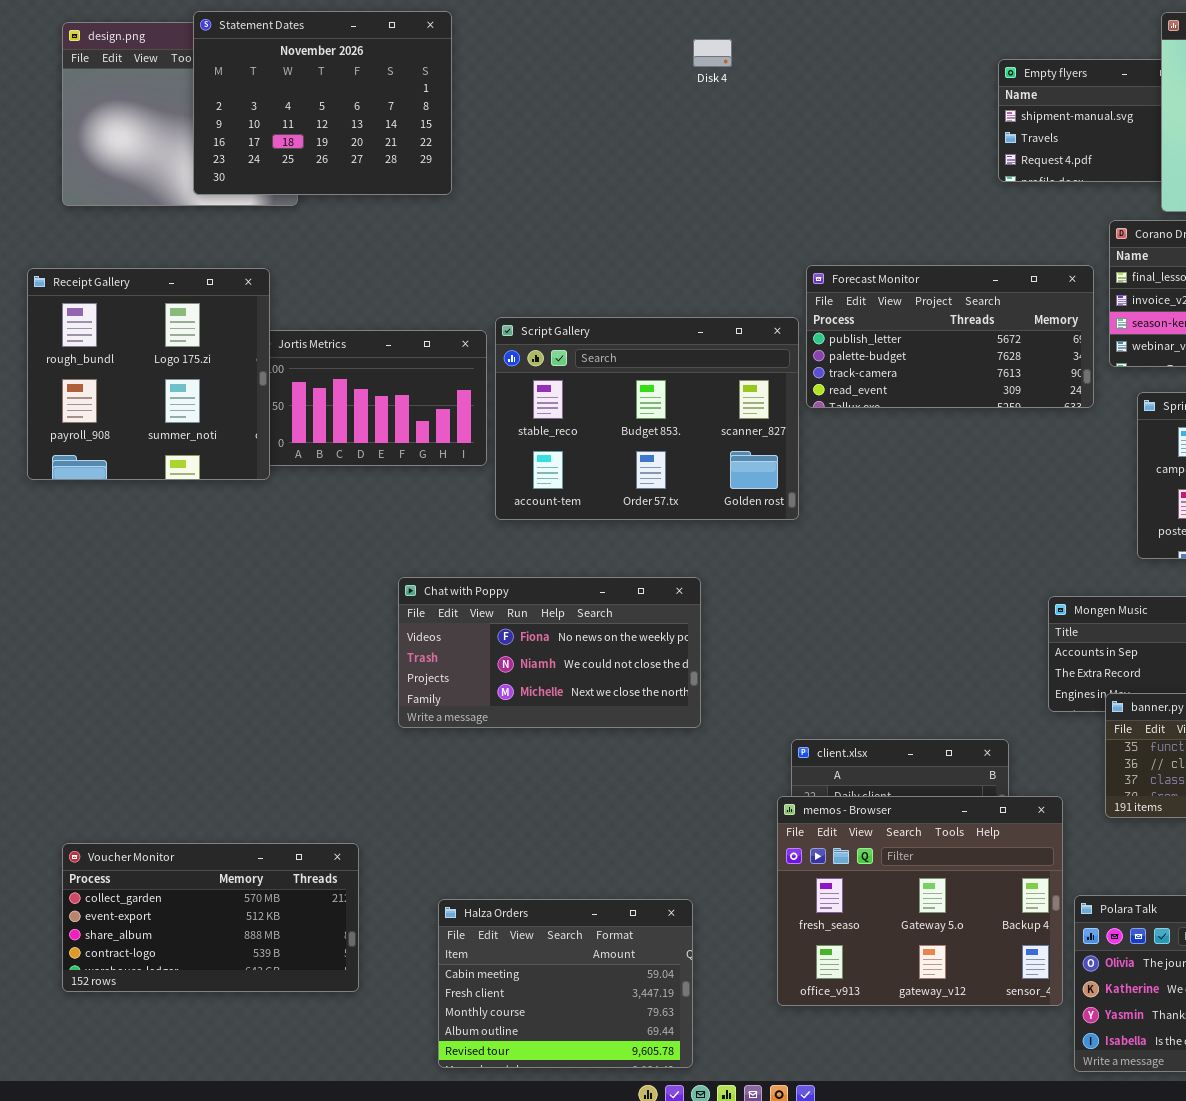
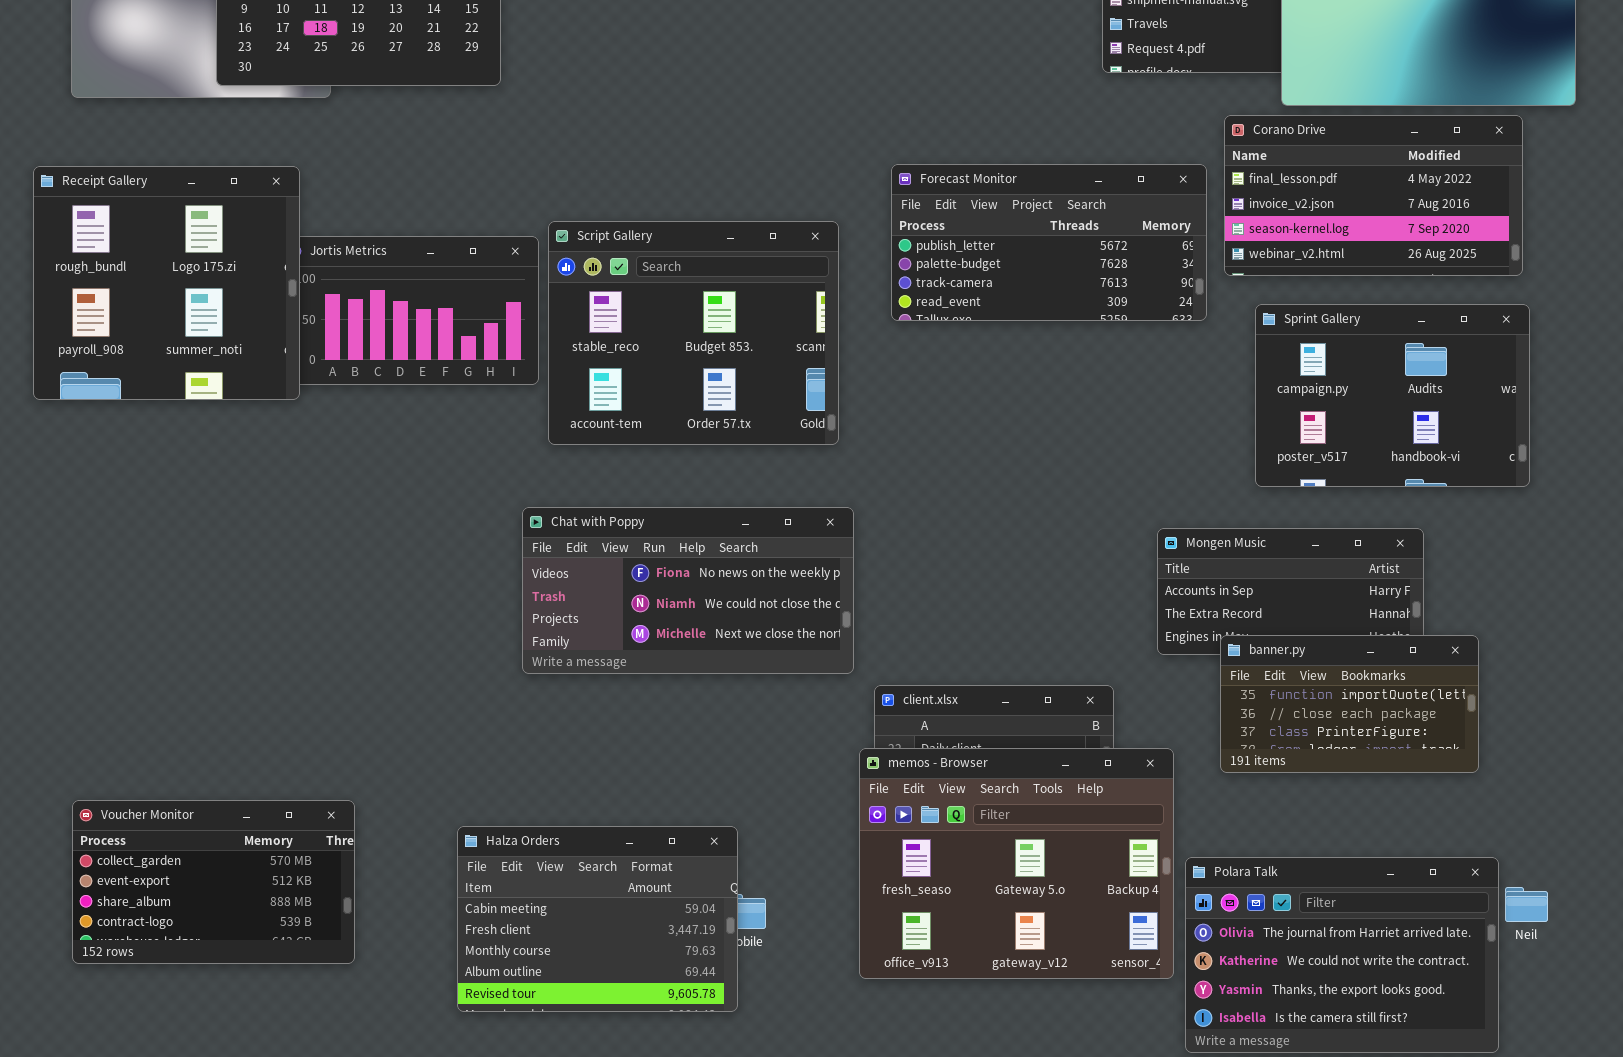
Script Gallery: [495,317,799,520] -> [548,221,839,445], resized
Chat with Poppy: [398,577,701,728] -> [522,507,854,674], moved
Voucher Monitor: [62,843,359,992] -> [72,800,355,964], resized
Halza Orders: [438,899,693,1068] -> [457,826,738,1012], moved

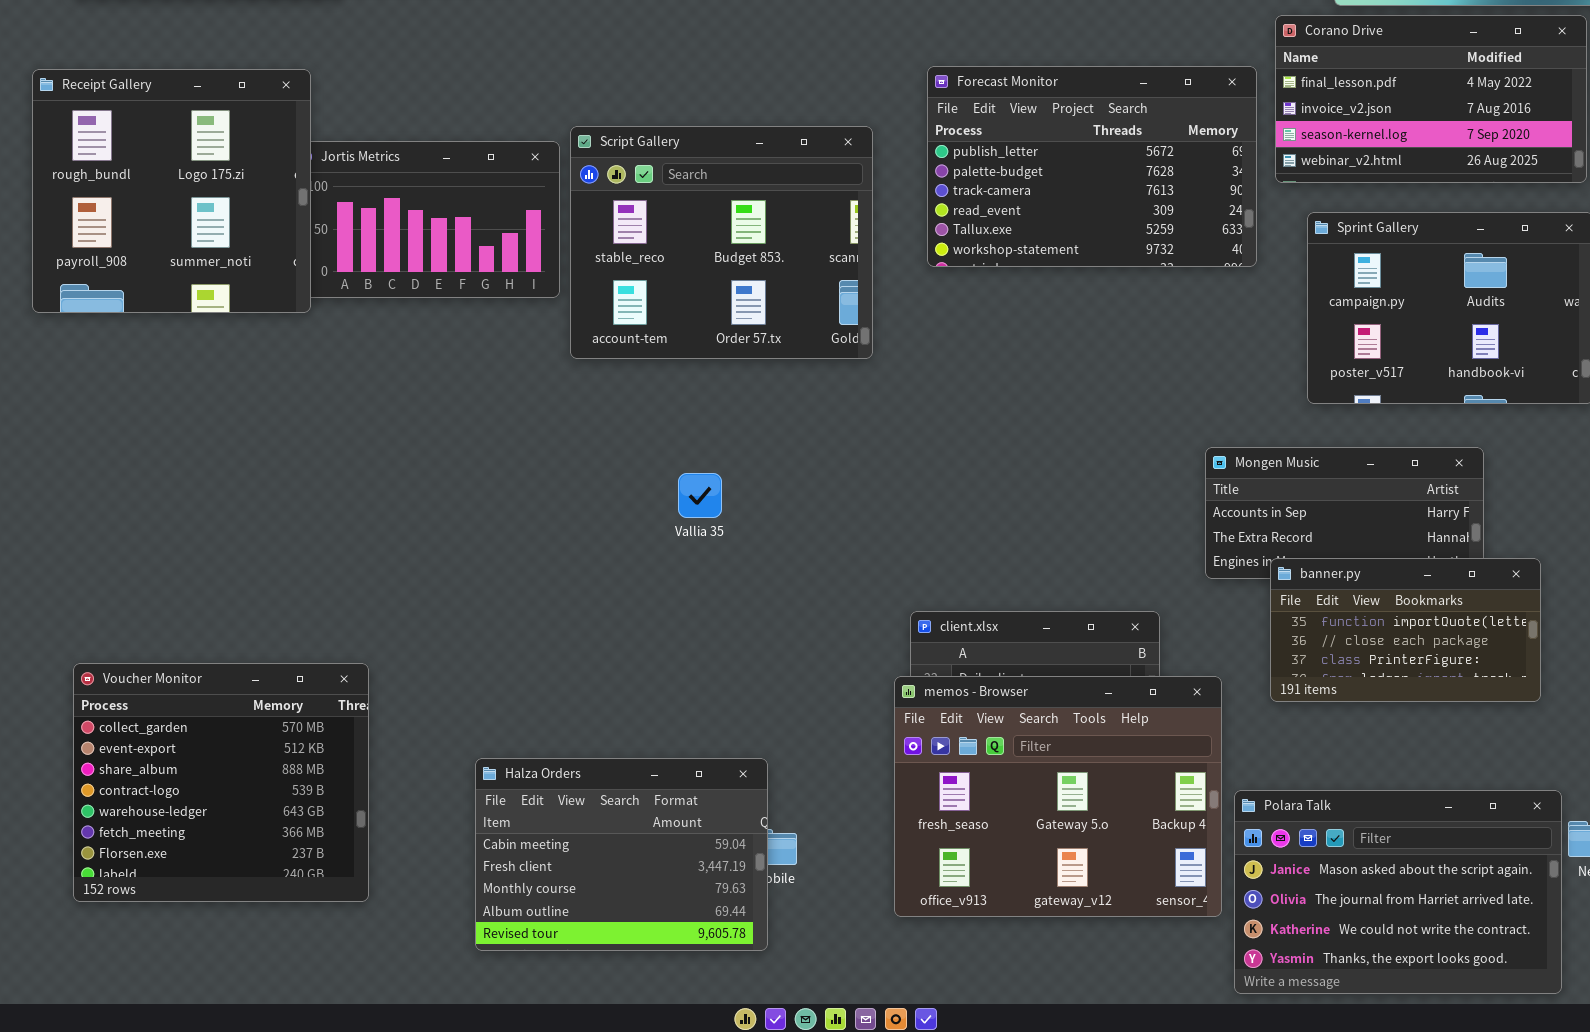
Forecast Monitor: [891,164,1207,321] -> [927,66,1257,267], resized
Chat with Poppy: [522,507,854,674] -> none, closed
Voucher Monitor: [72,800,355,964] -> [73,663,369,902], resized
Polara Talk: [1185,857,1499,1053] -> [1234,790,1562,994], scrolled up 1 row

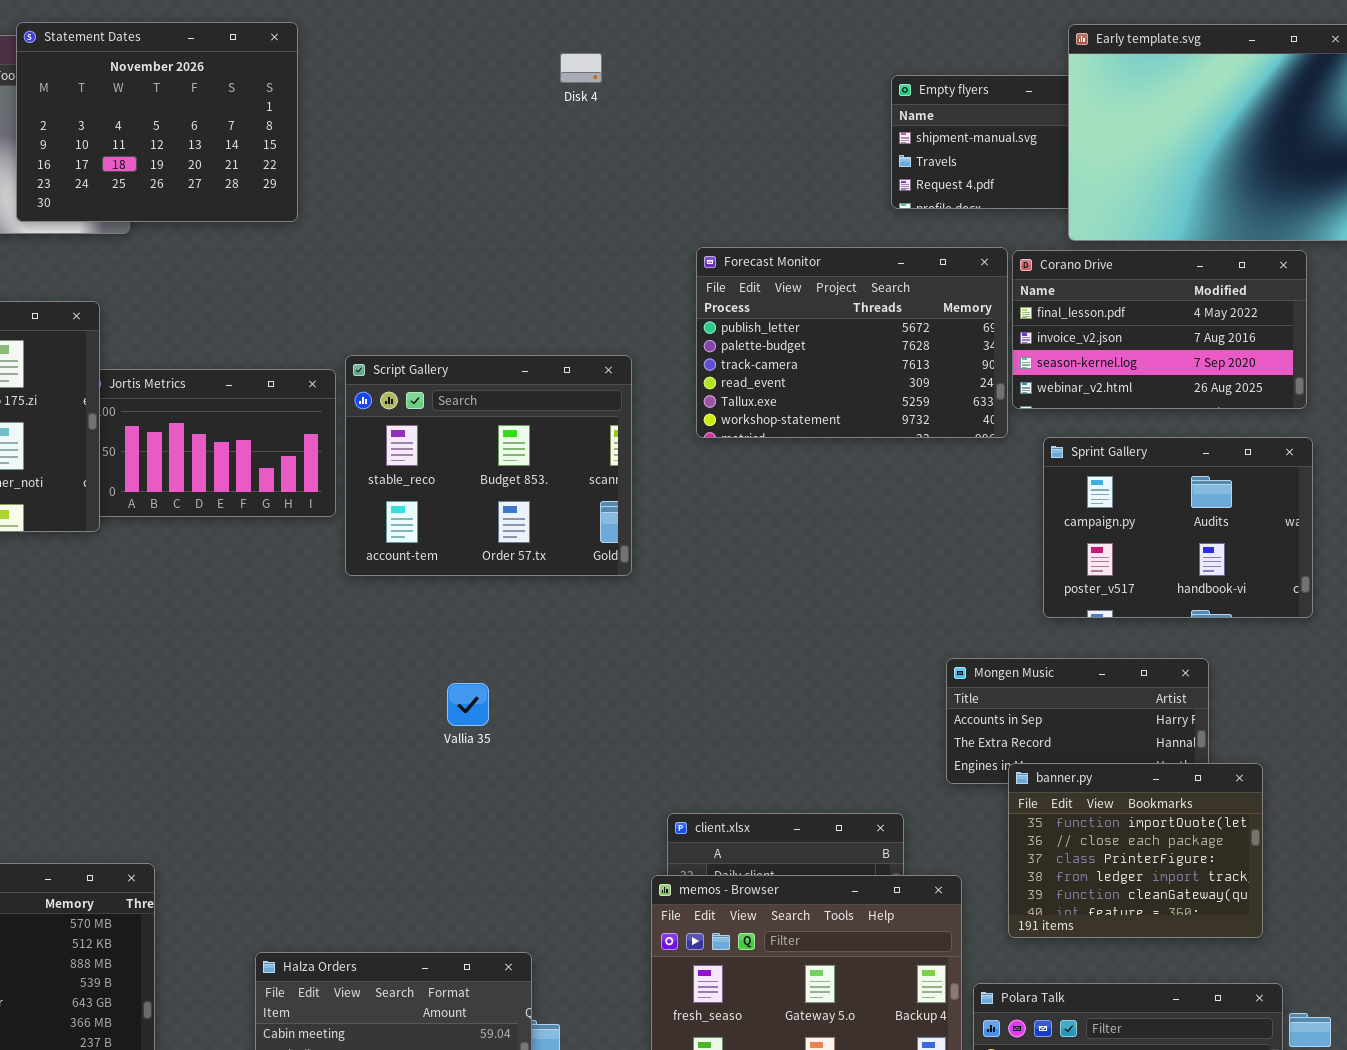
Forecast Monitor: [927,66,1257,267] -> [696,247,1008,438], moved
banner.py: [1270,558,1541,702] -> [1008,763,1263,938], resized

